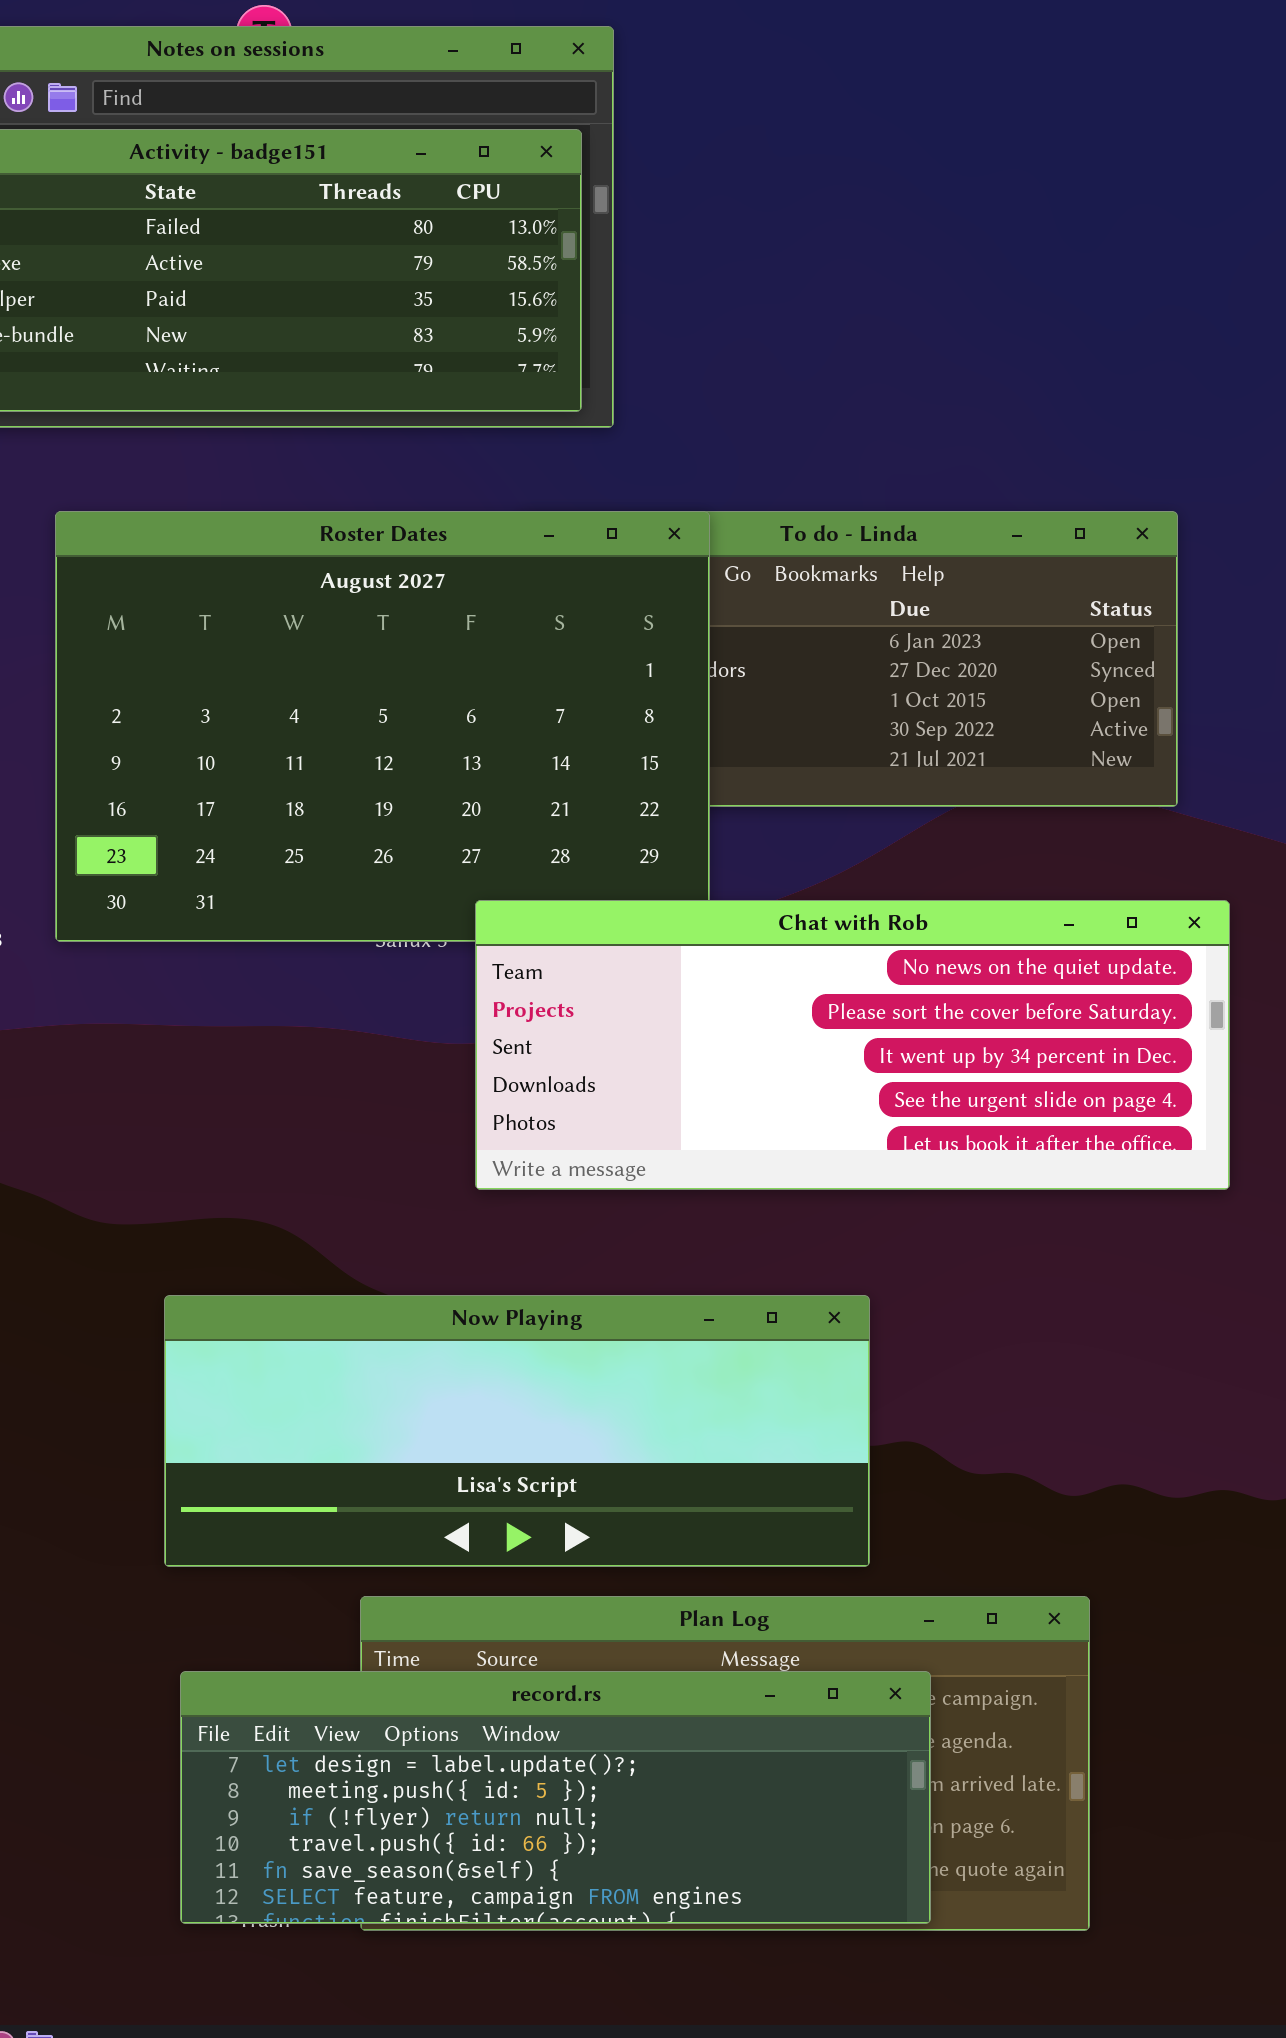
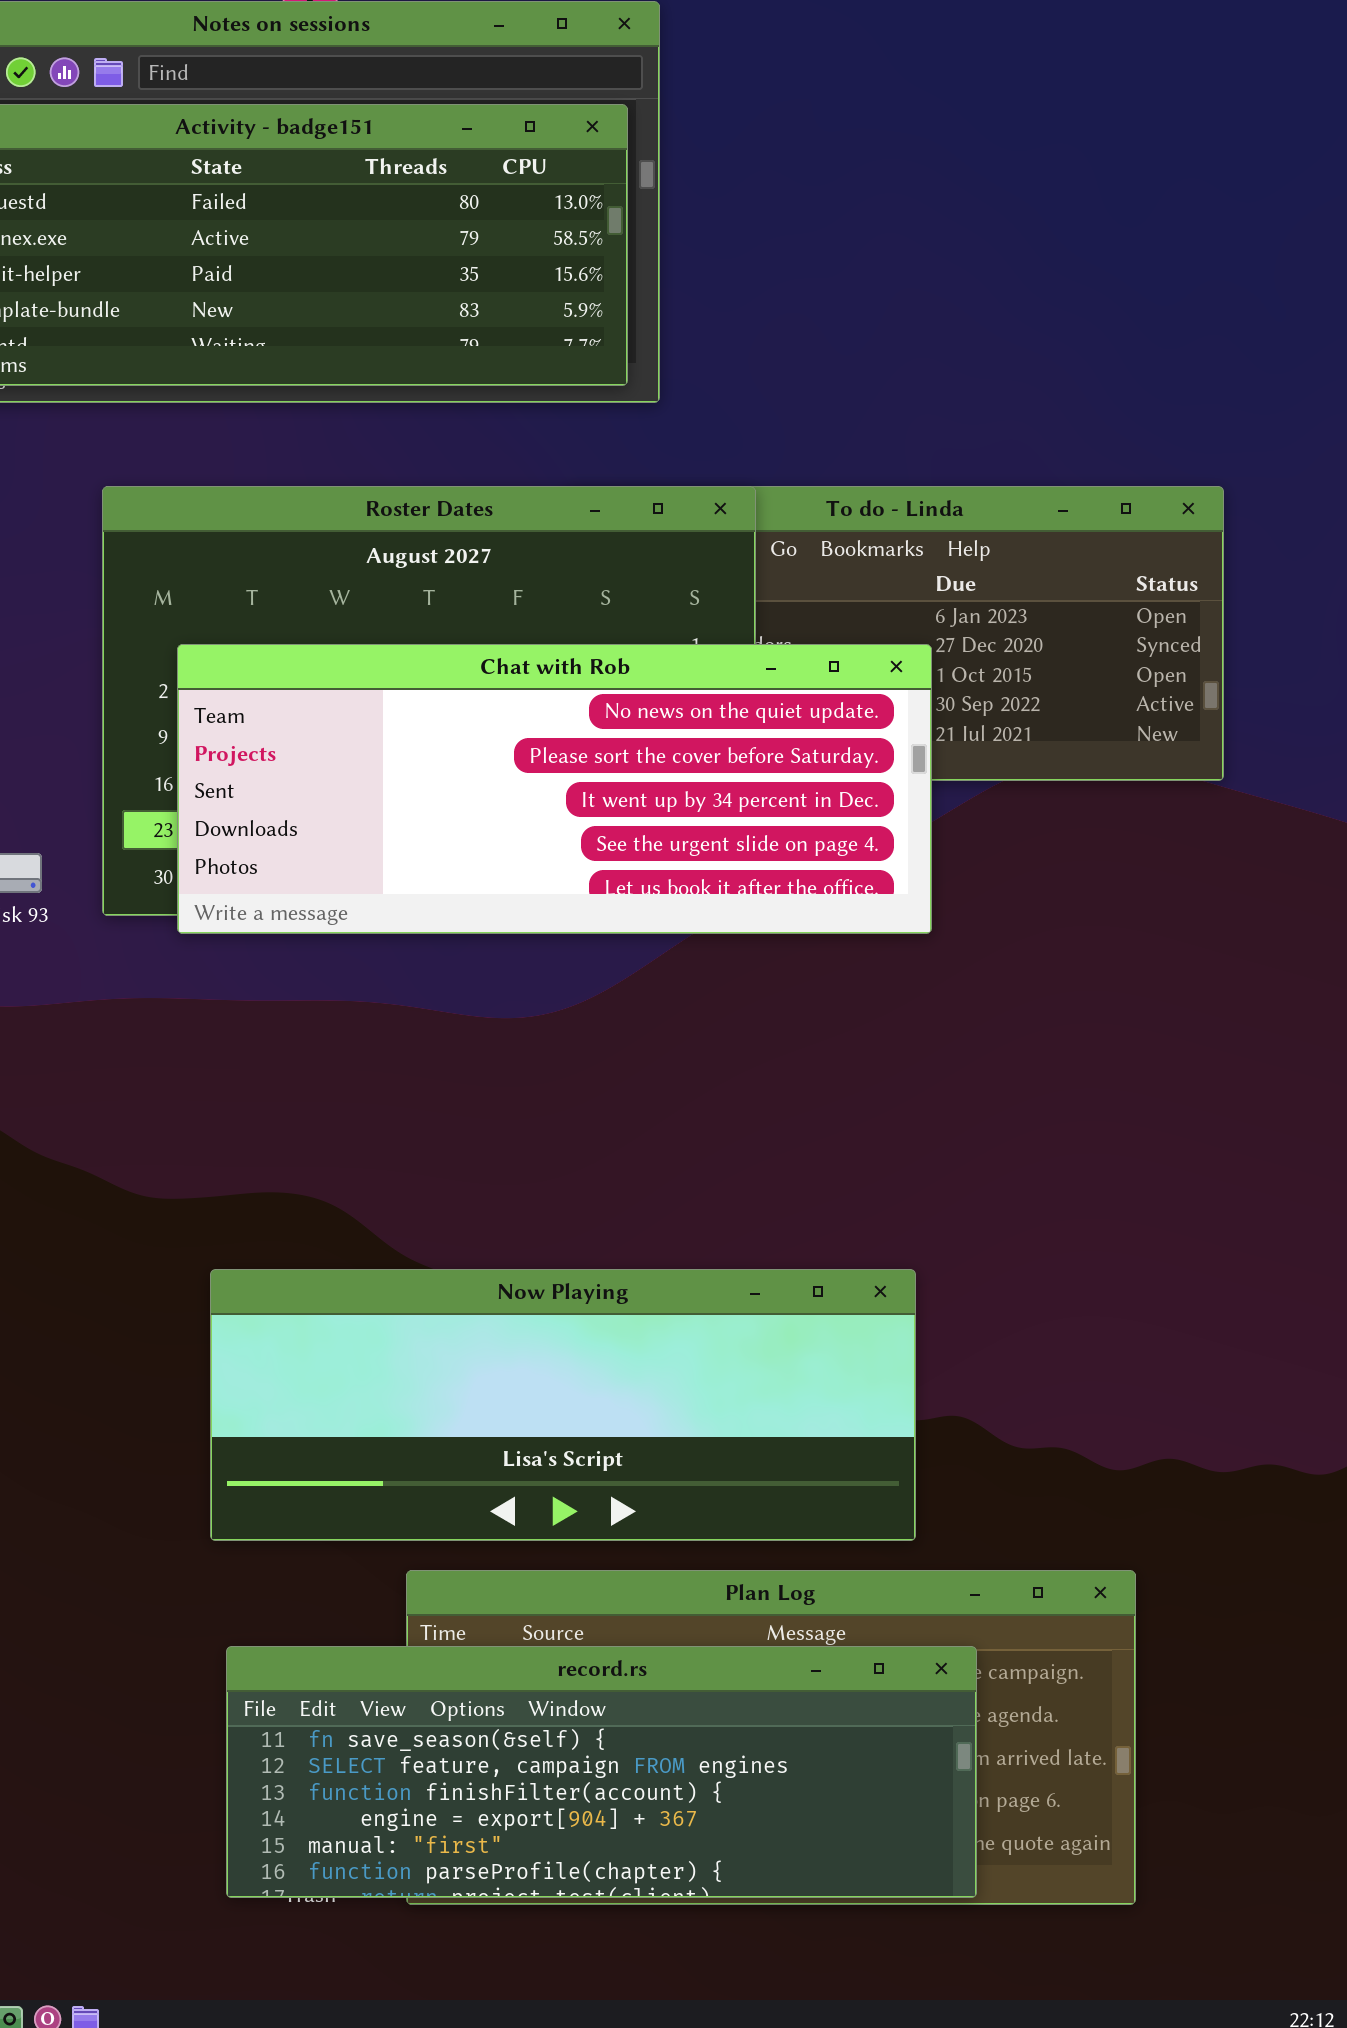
Chat with Rob: [475,900,1230,1190] -> [177,644,932,934], moved
record.rs: [180,1671,931,1924] -> [226,1646,977,1898], scrolled down 4 rows

